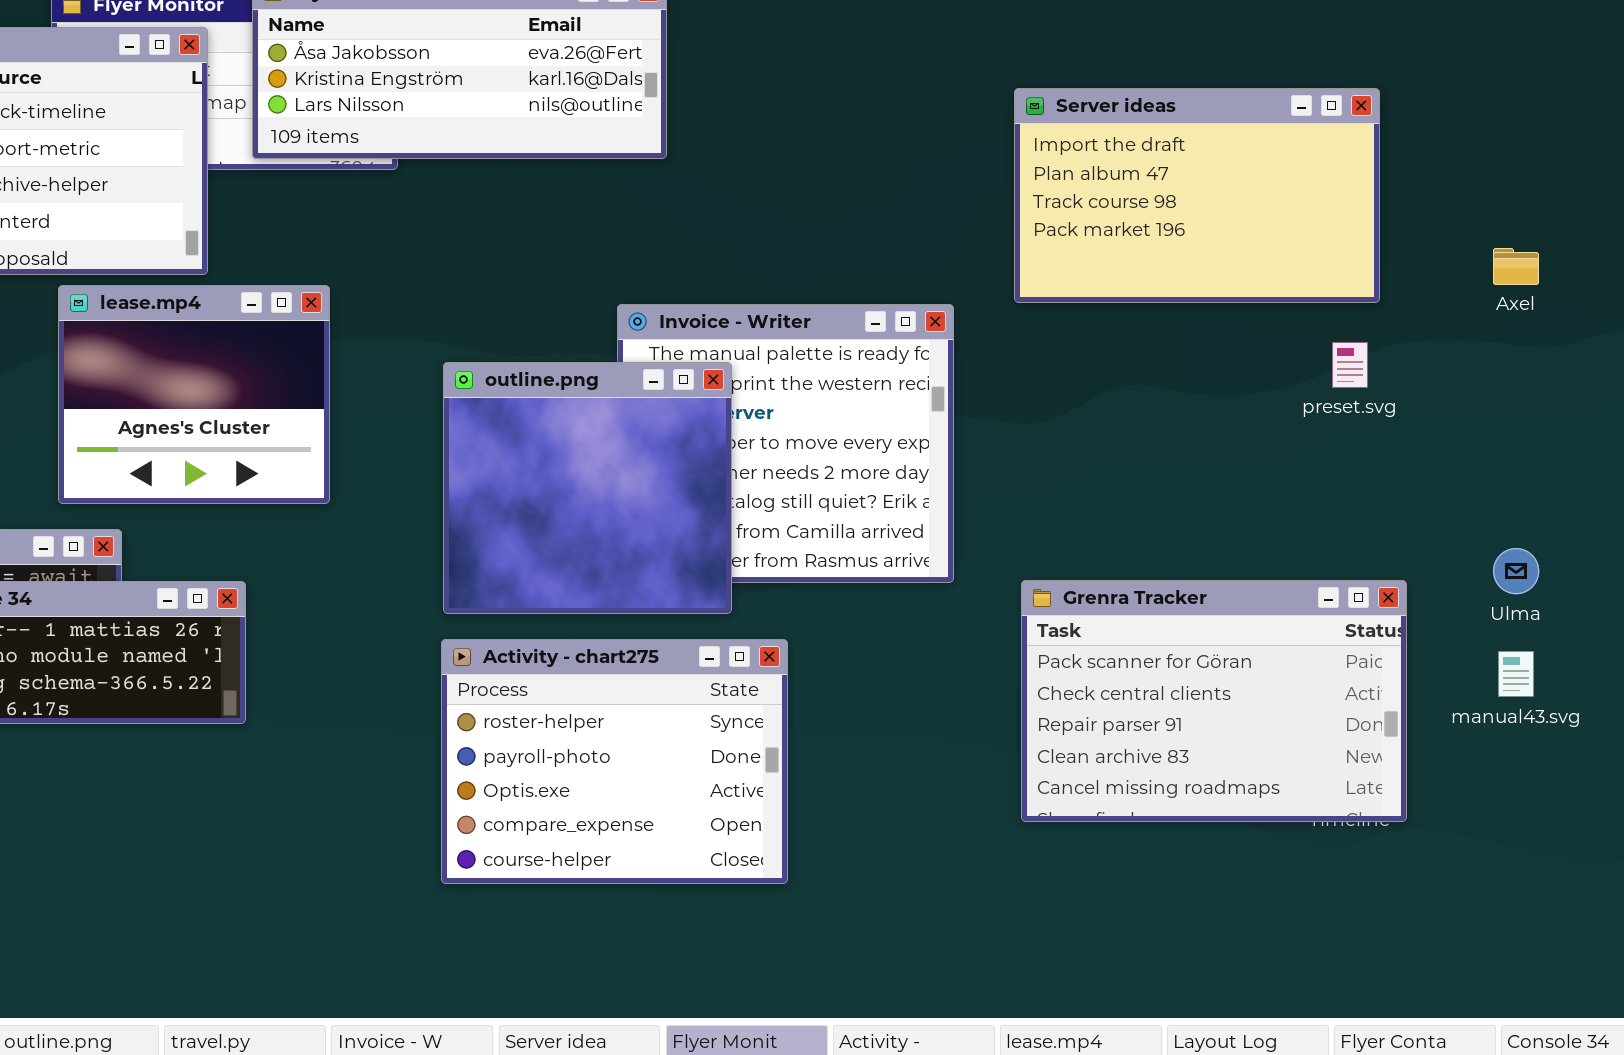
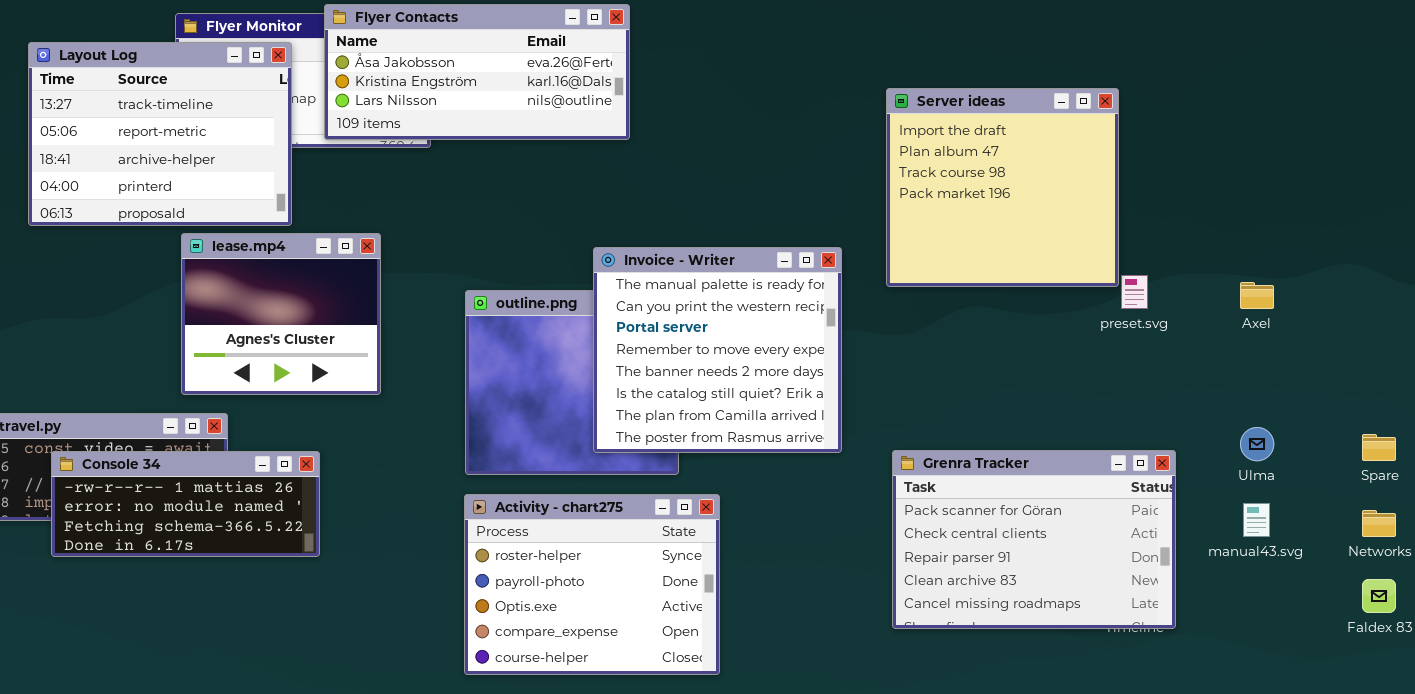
Server ideas: [1014,88,1380,303] -> [886,88,1119,287], resized
Axel: [1493,248,1539,285] -> [1240,282,1274,309], moved
Invoice - Writer: [617,304,954,583] -> [593,247,842,453], raised

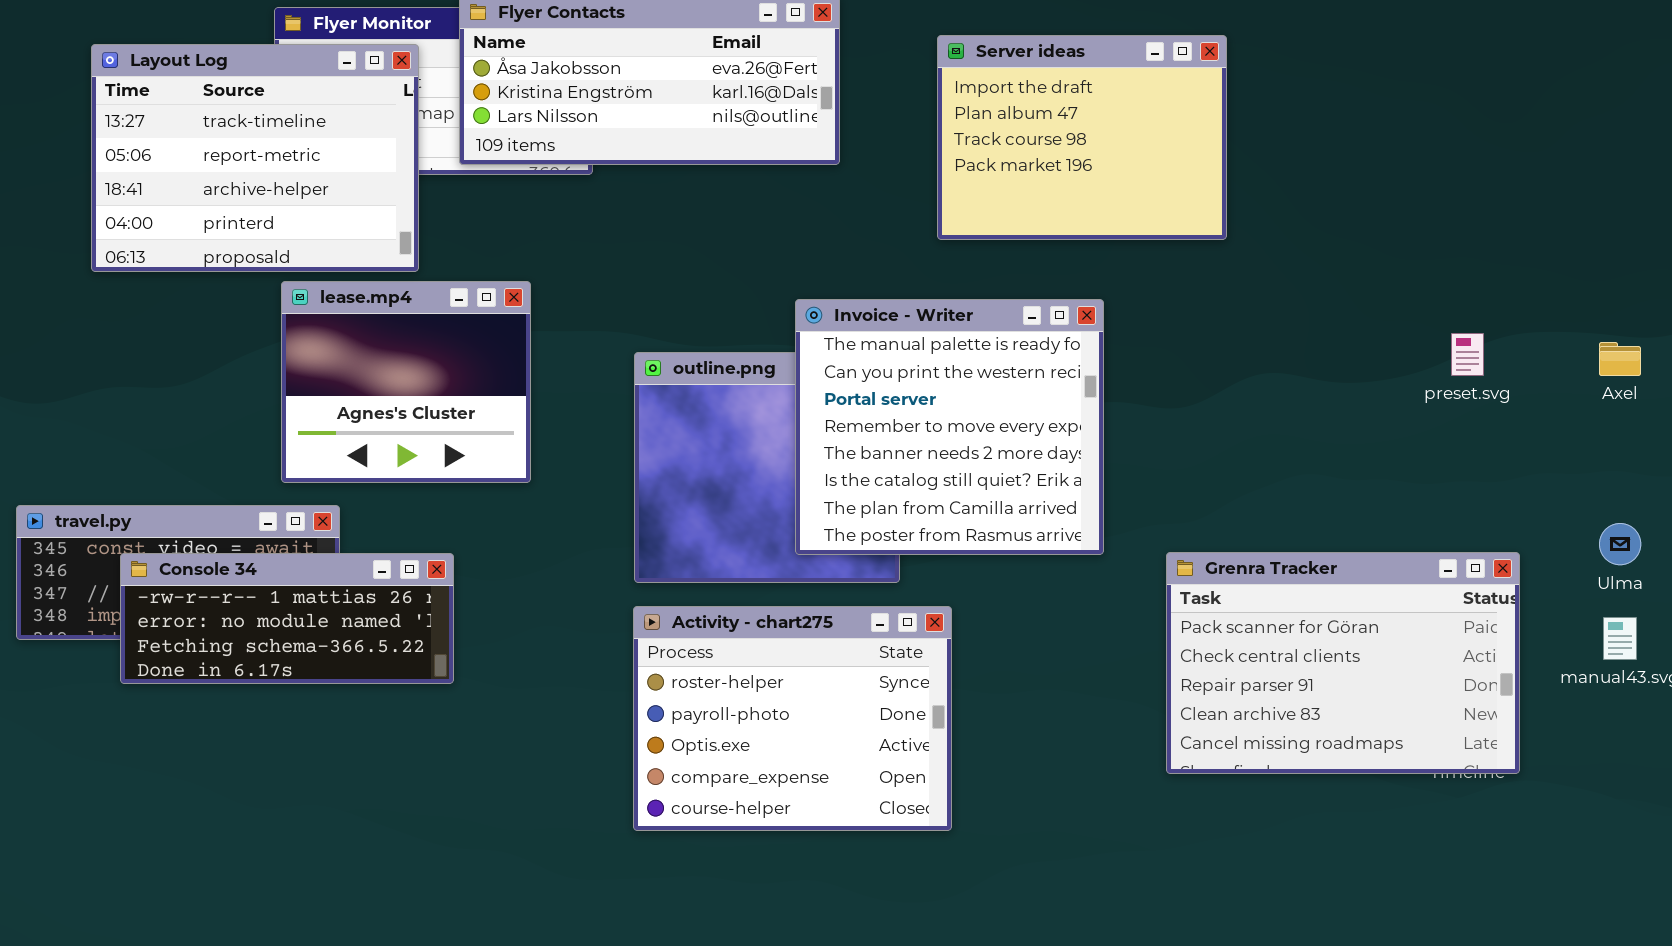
Server ideas: [886,88,1119,287] -> [937,35,1227,240], moved, resized

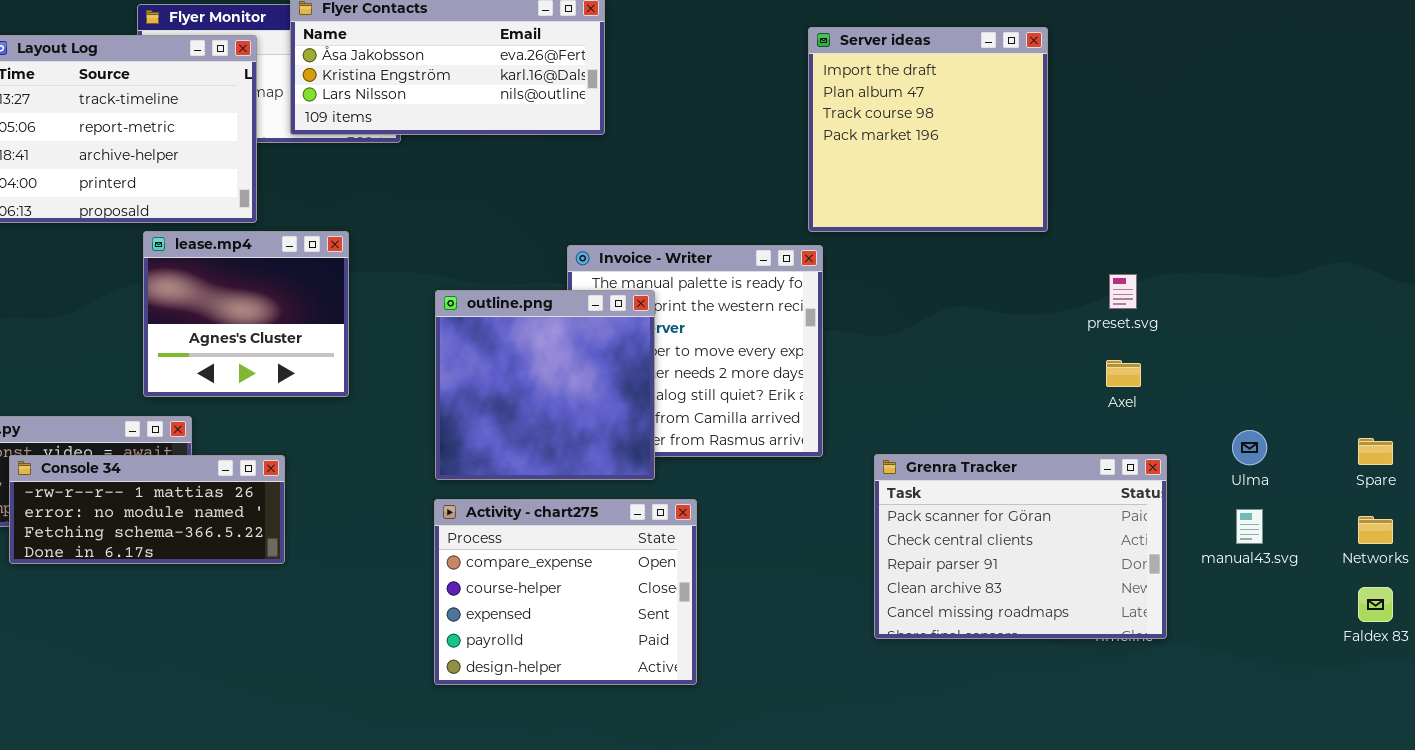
Server ideas: [937,35,1227,240] -> [808,27,1048,232], moved, resized
Axel: [1599,342,1641,376] -> [1106,360,1141,387], moved
outline.png: [634,352,900,583] -> [435,290,655,480], raised
Activity - chart275: [633,606,952,831] -> [434,499,697,685], scrolled down 3 rows

